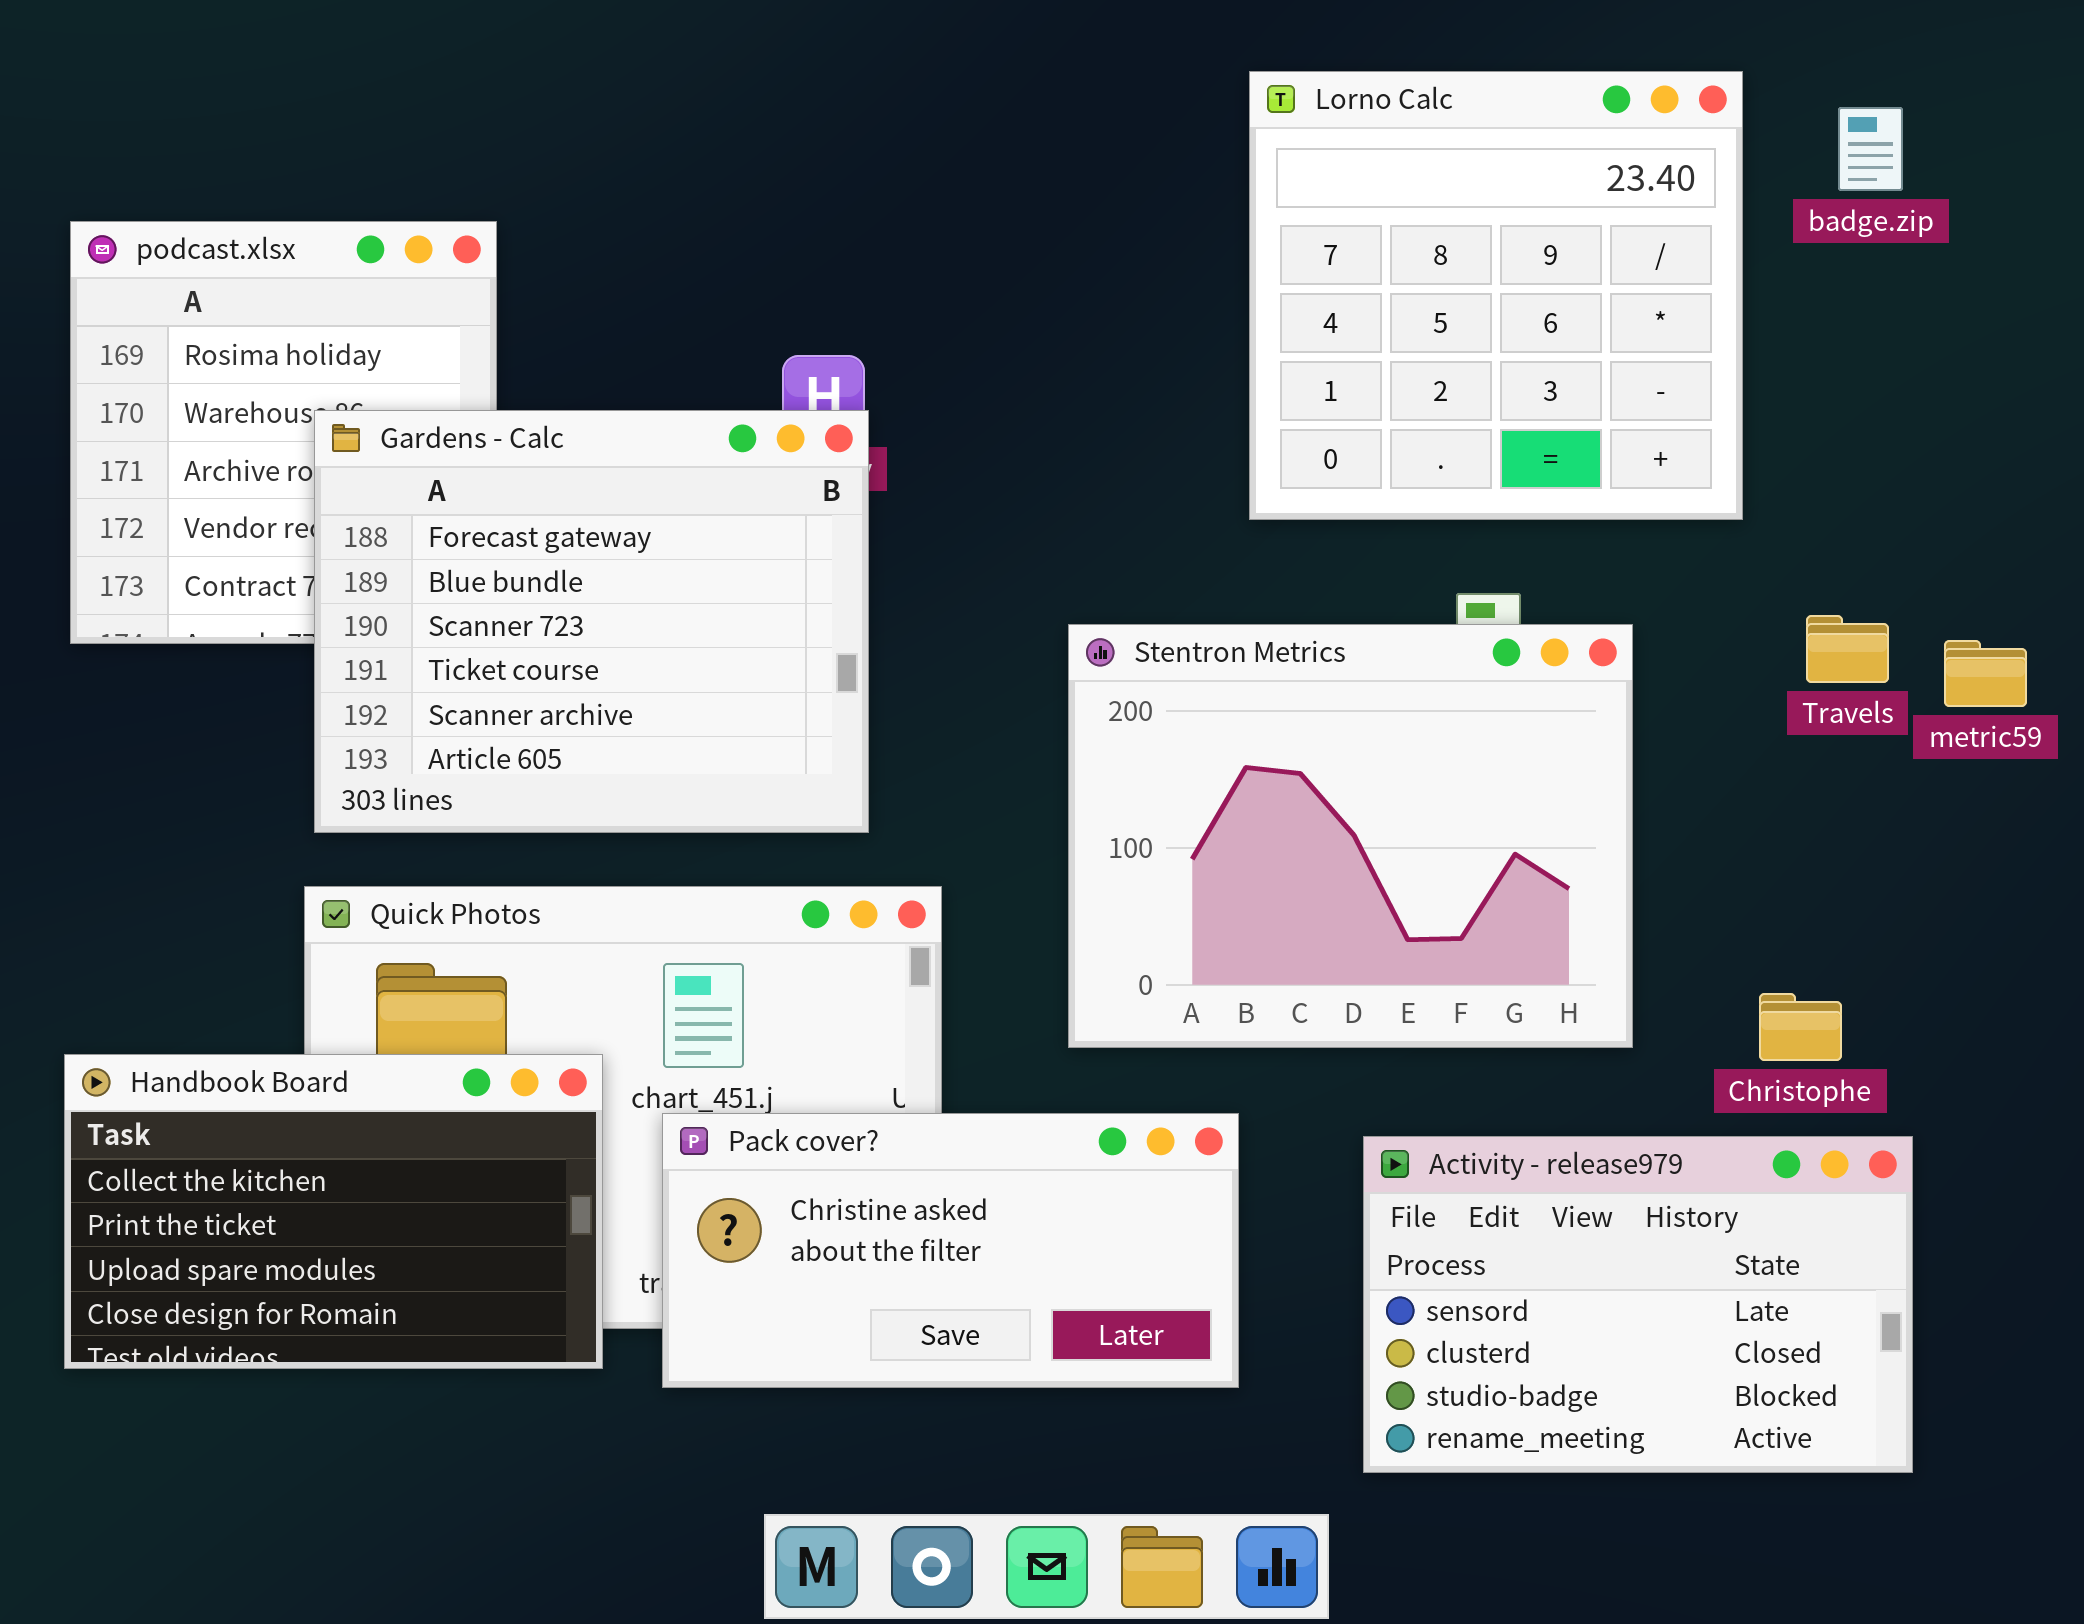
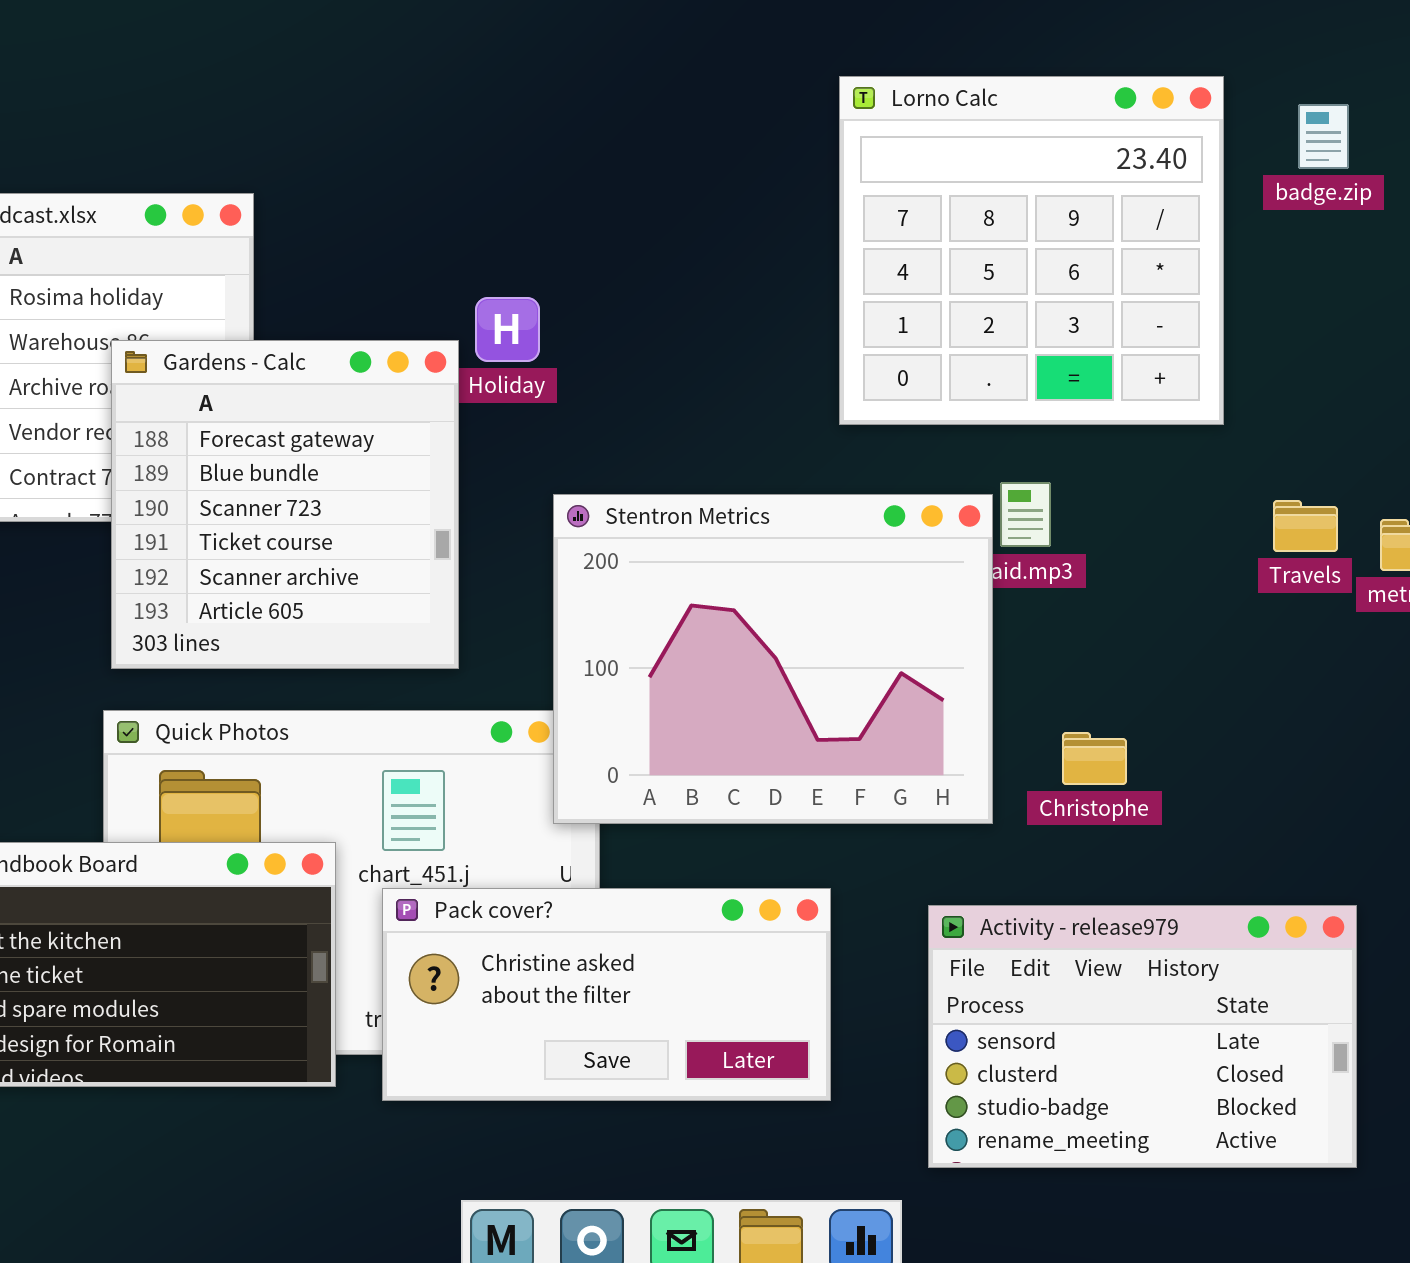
Gardens - Calc: [314,410,869,833] -> [111,340,459,669], resized
Stentron Metrics: [1068,624,1633,1048] -> [553,494,993,824], moved
Christophe: [1759,993,1842,1061] -> [1062,732,1127,785], moved

